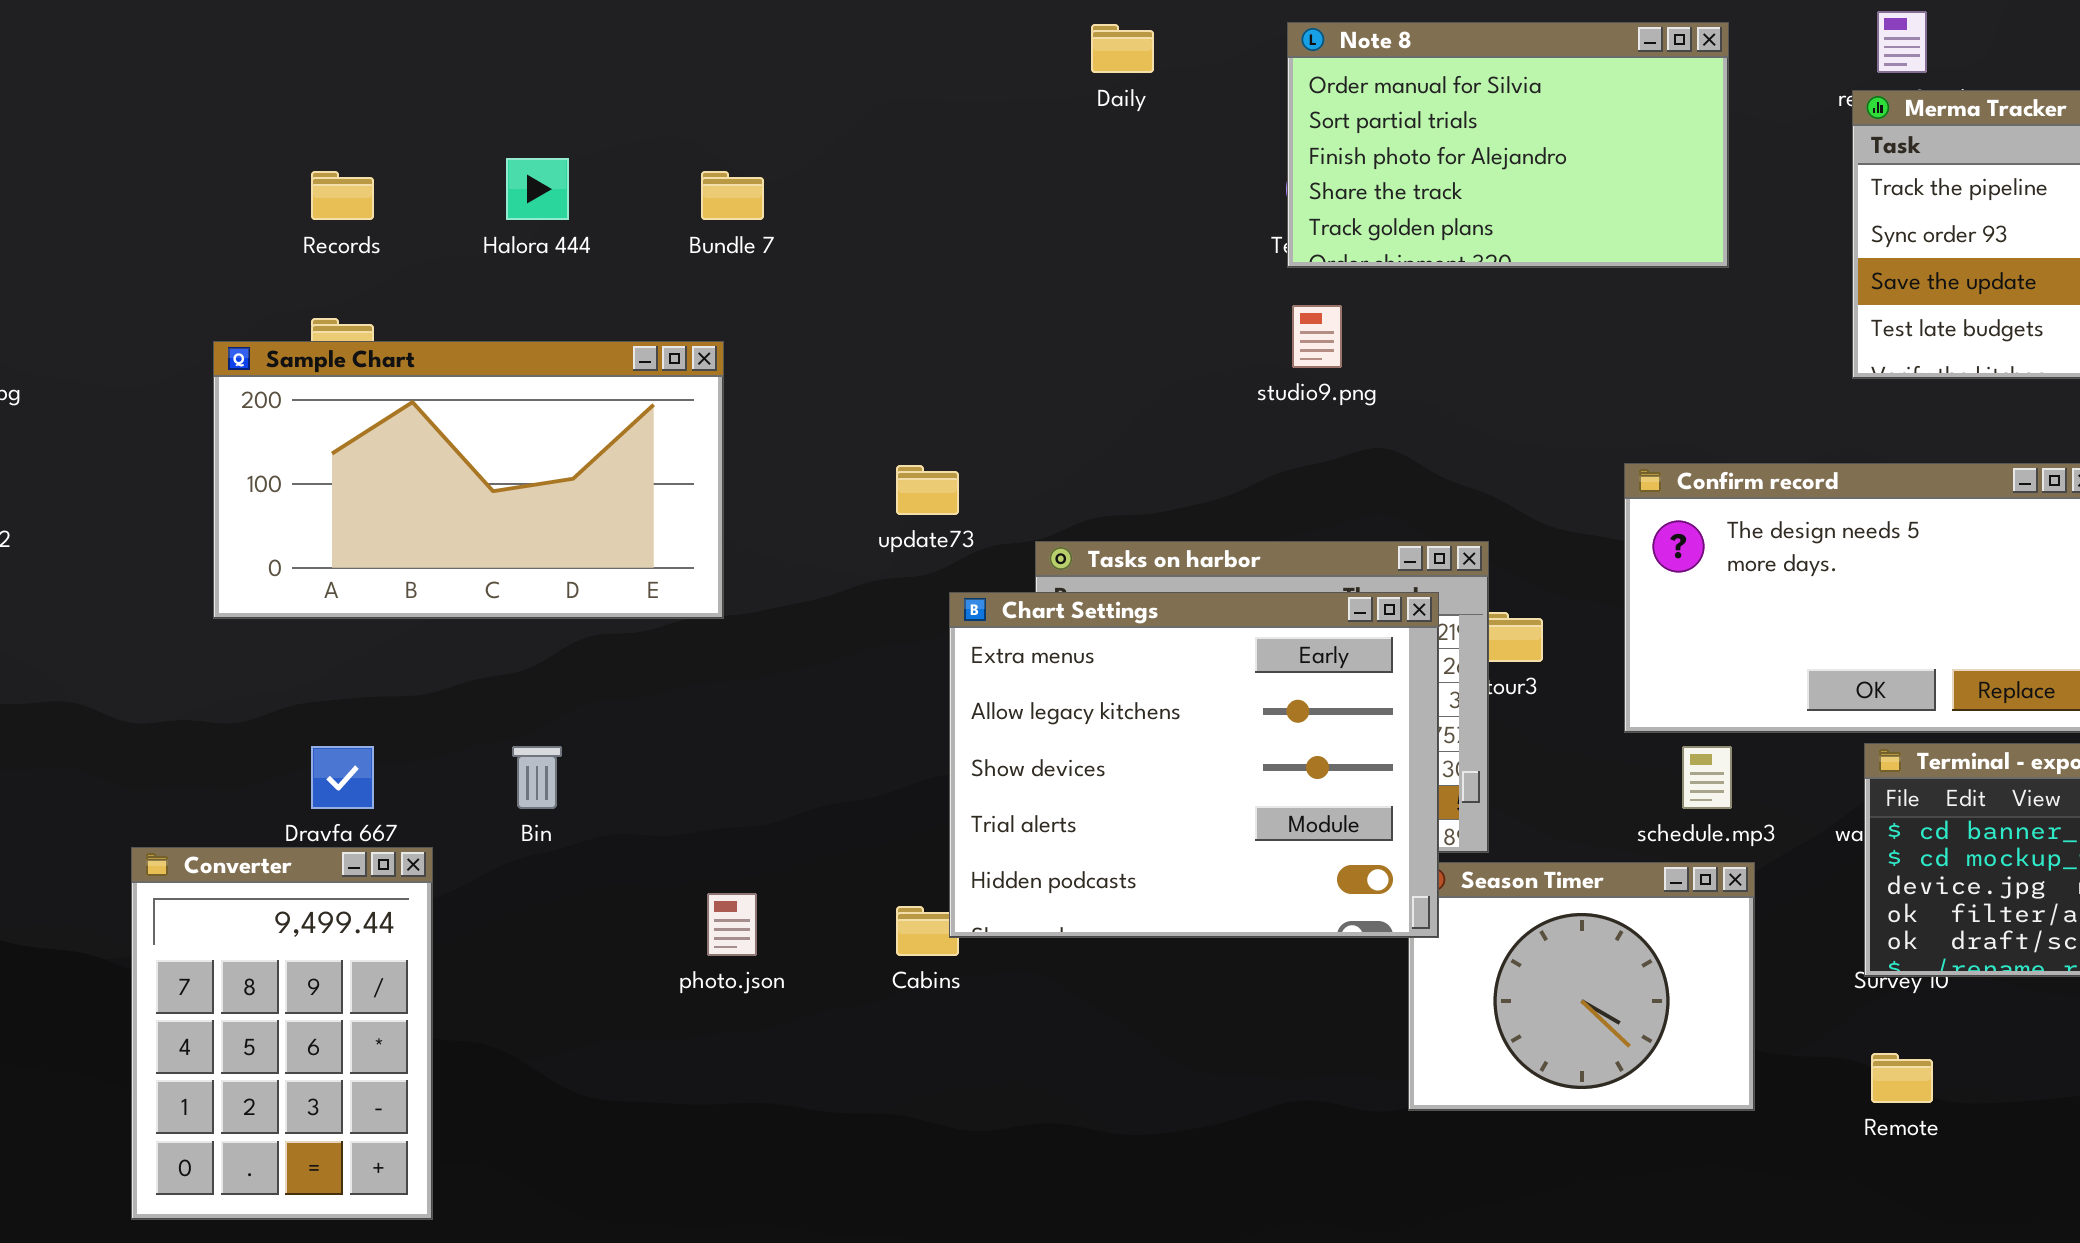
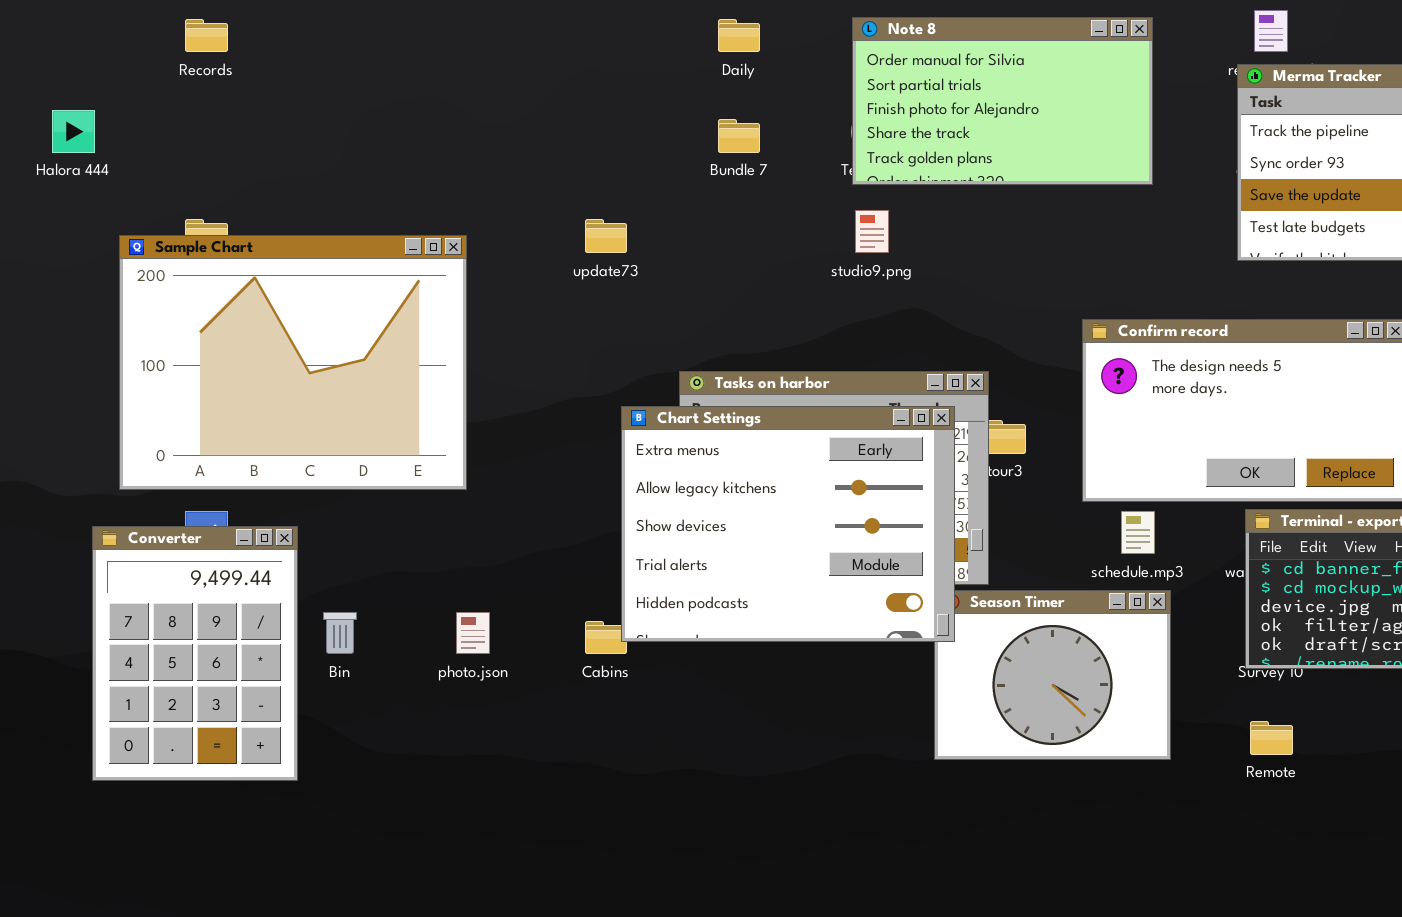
Halora 444: [506,158,569,220] -> [52,110,95,153], moved
Records: [311,171,374,220] -> [185,19,228,52], moved
Bundle 7: [701,171,764,220] -> [718,119,760,153], moved
Sample Chart: [213,341,724,619] -> [119,235,467,490], resized
update73: [896,465,959,515] -> [585,219,627,253], moved
Bin: [512,746,562,809] -> [323,612,357,654], moved
Converter: [131,847,433,1220] -> [92,526,298,781], moved

